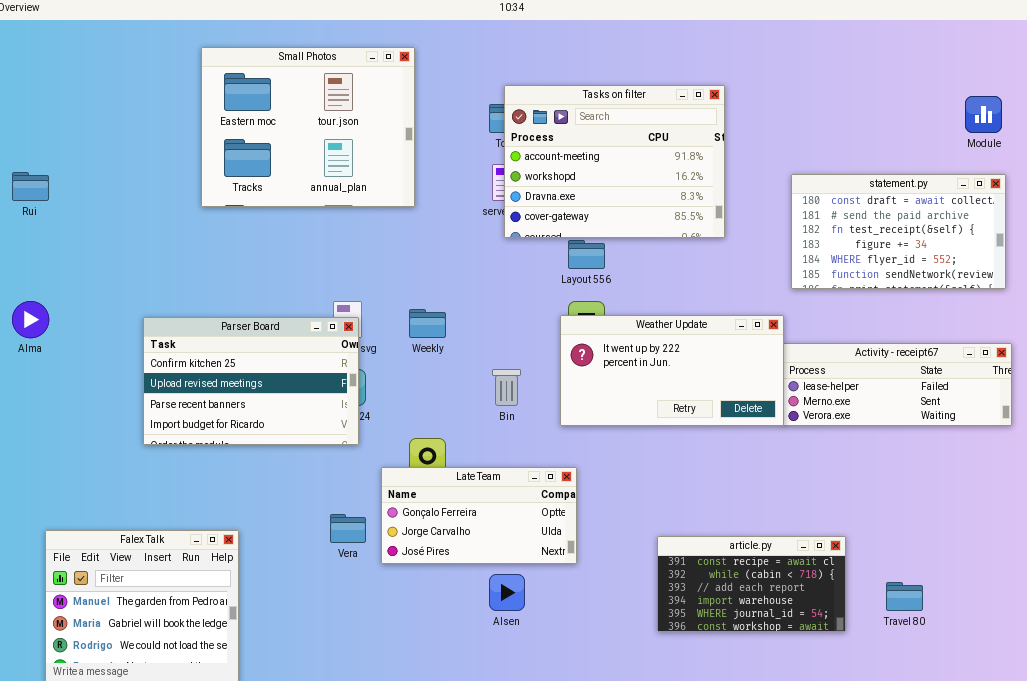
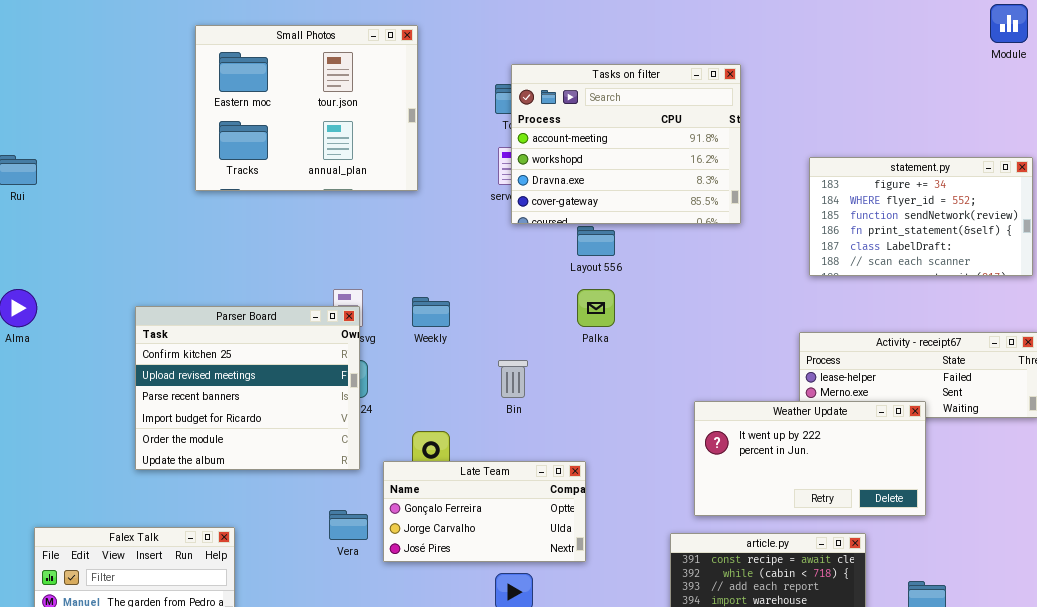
Module: [965,96,1002,133] -> [990,4,1028,43], moved
statement.py: [791,174,1006,289] -> [809,157,1033,276], scrolled down 3 rows
Weather Update: [560,315,784,426] -> [694,401,926,516], moved
Parser Board: [143,317,359,445] -> [135,306,360,470], resized

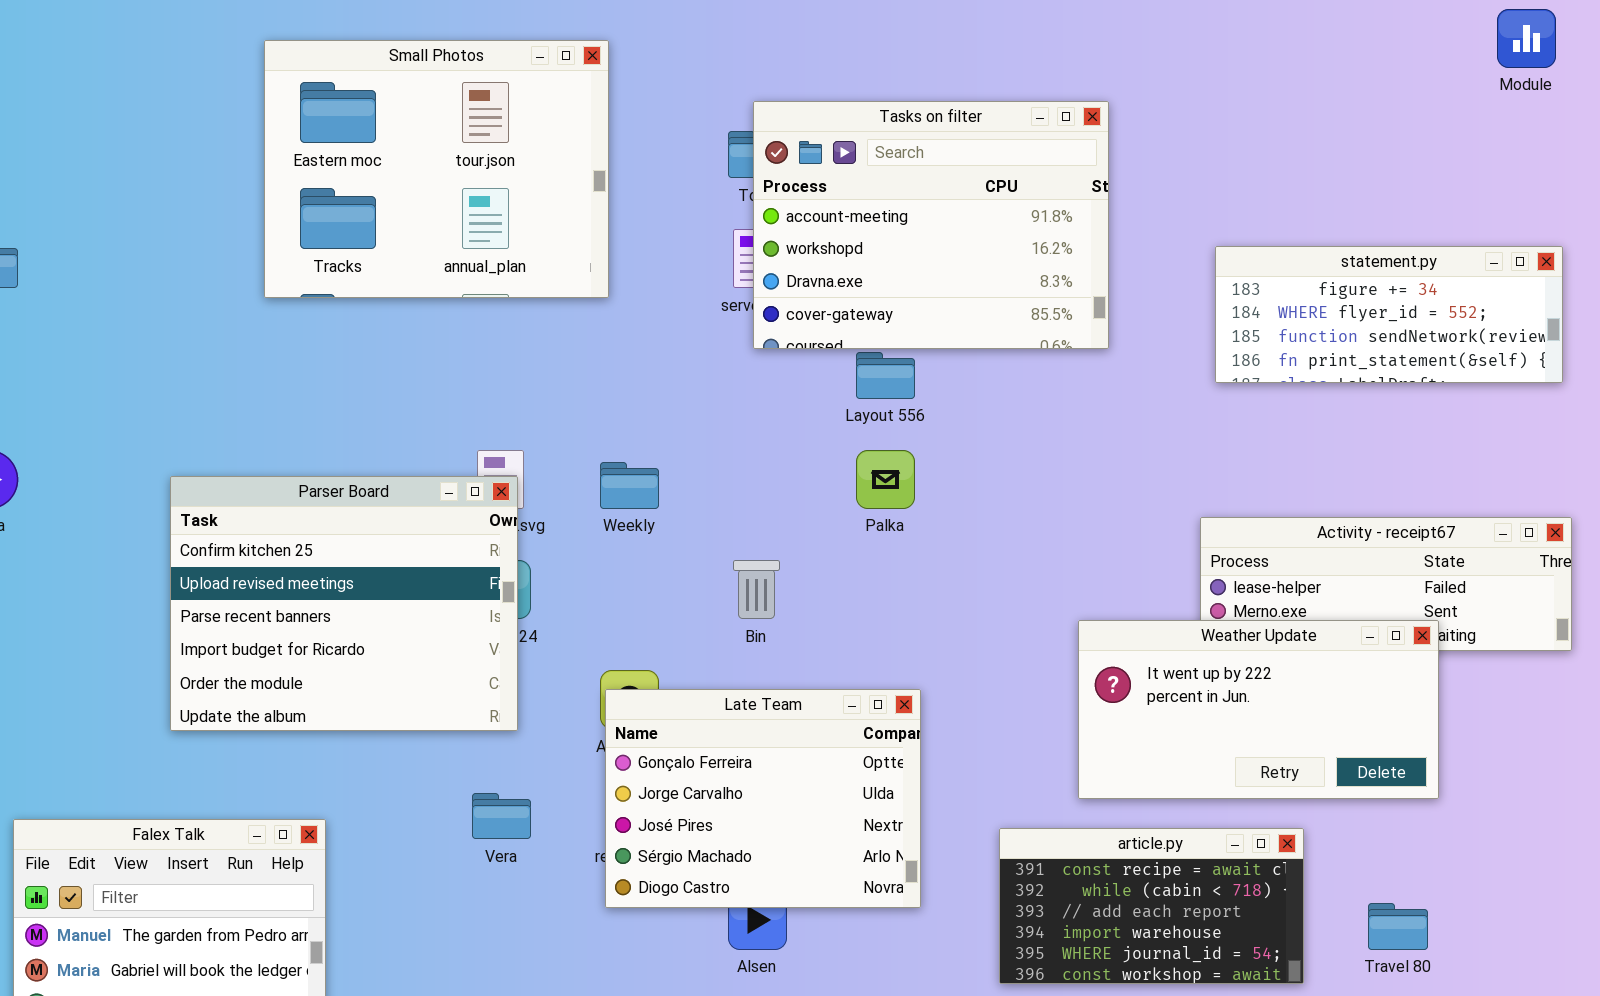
statement.py: [809,157,1033,276] -> [1215,246,1563,383], resized
Weather Update: [694,401,926,516] -> [1078,620,1439,799], moved
Late Team: [383,461,586,562] -> [605,689,921,908], moved, resized

